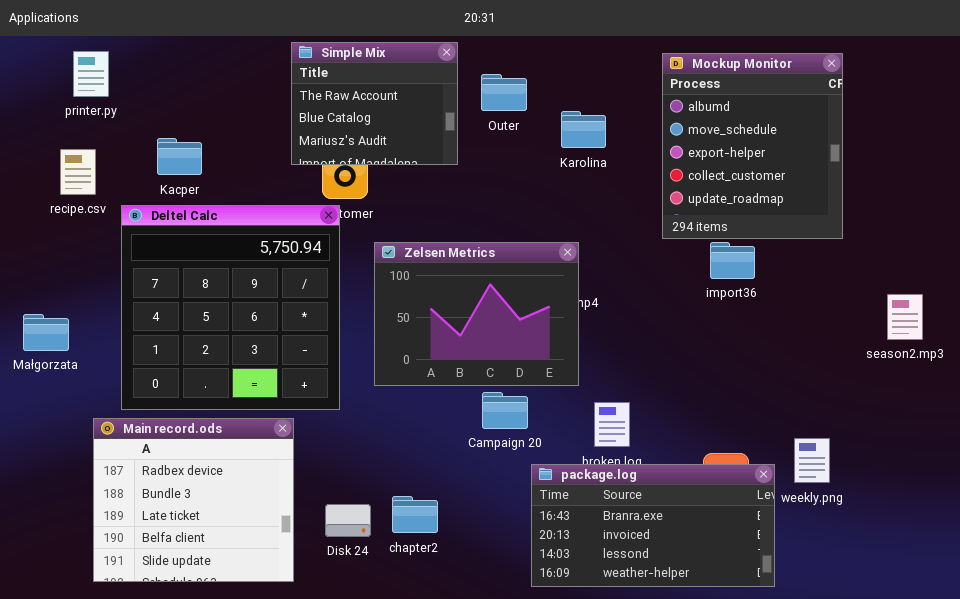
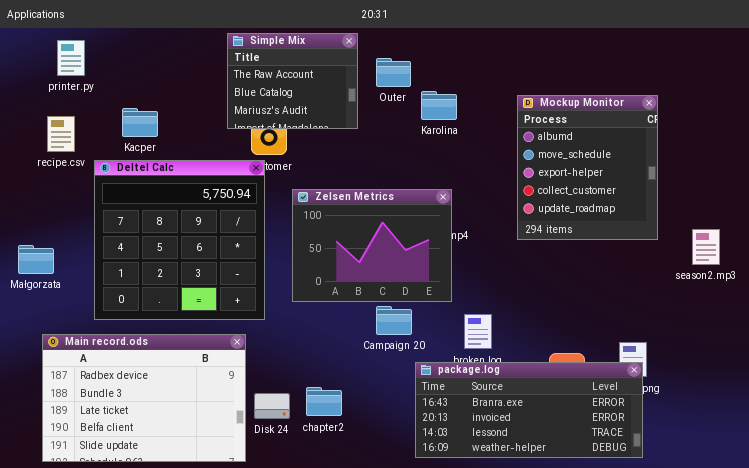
Mockup Monitor: [662,53,843,239] -> [517,95,658,240], moved
Karolina: [561,111,606,148] -> [421,91,457,120], moved
Main record.ods: [93,418,294,582] -> [42,334,246,462], moved, resized
package.log: [531,464,775,587] -> [415,362,643,458], resized

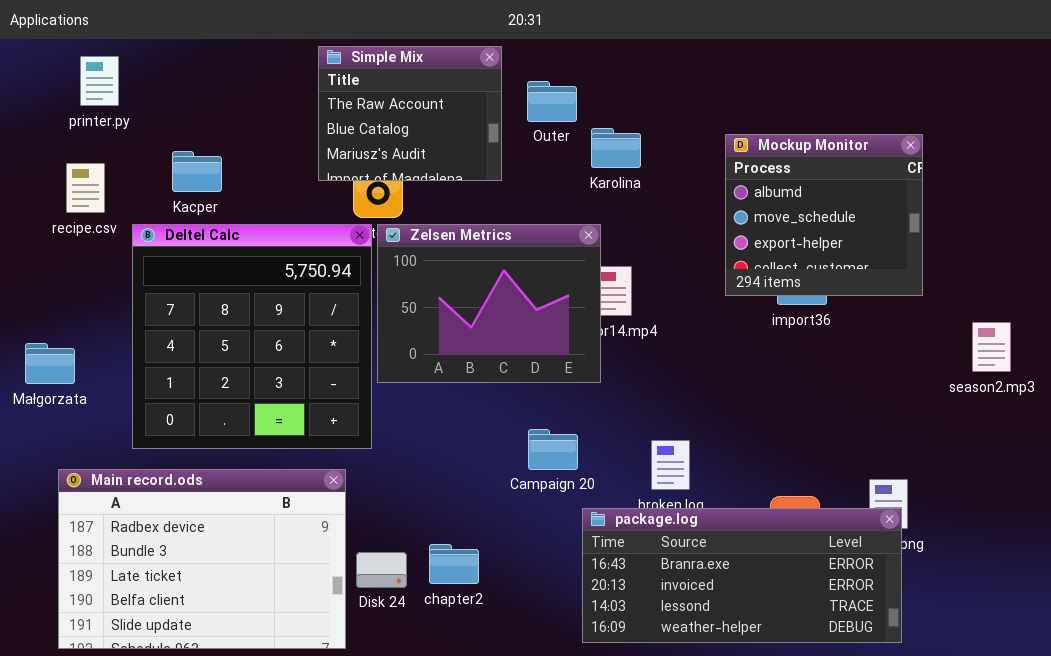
Mockup Monitor: [517,95,658,240] -> [725,134,923,296], resized
Zelsen Metrics: [292,189,452,302] -> [377,224,601,383], moved

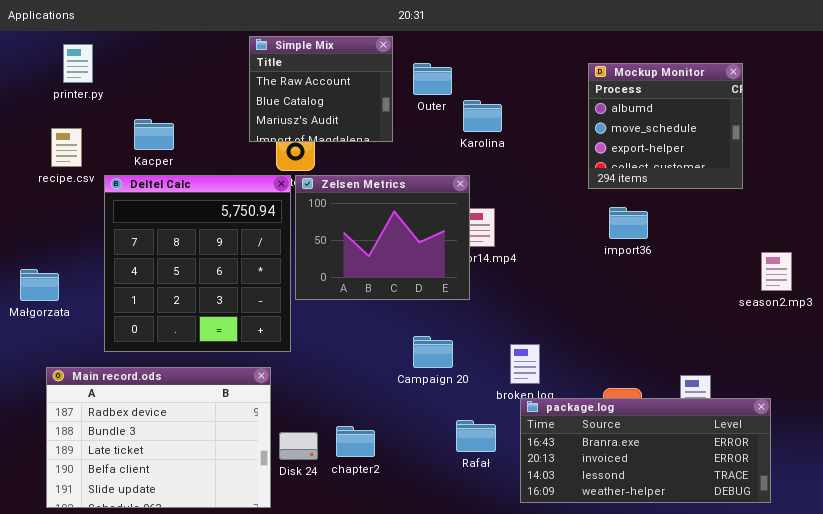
Mockup Monitor: [725,134,923,296] -> [588,63,743,189], moved
package.log: [582,508,902,643] -> [520,398,771,503], moved

